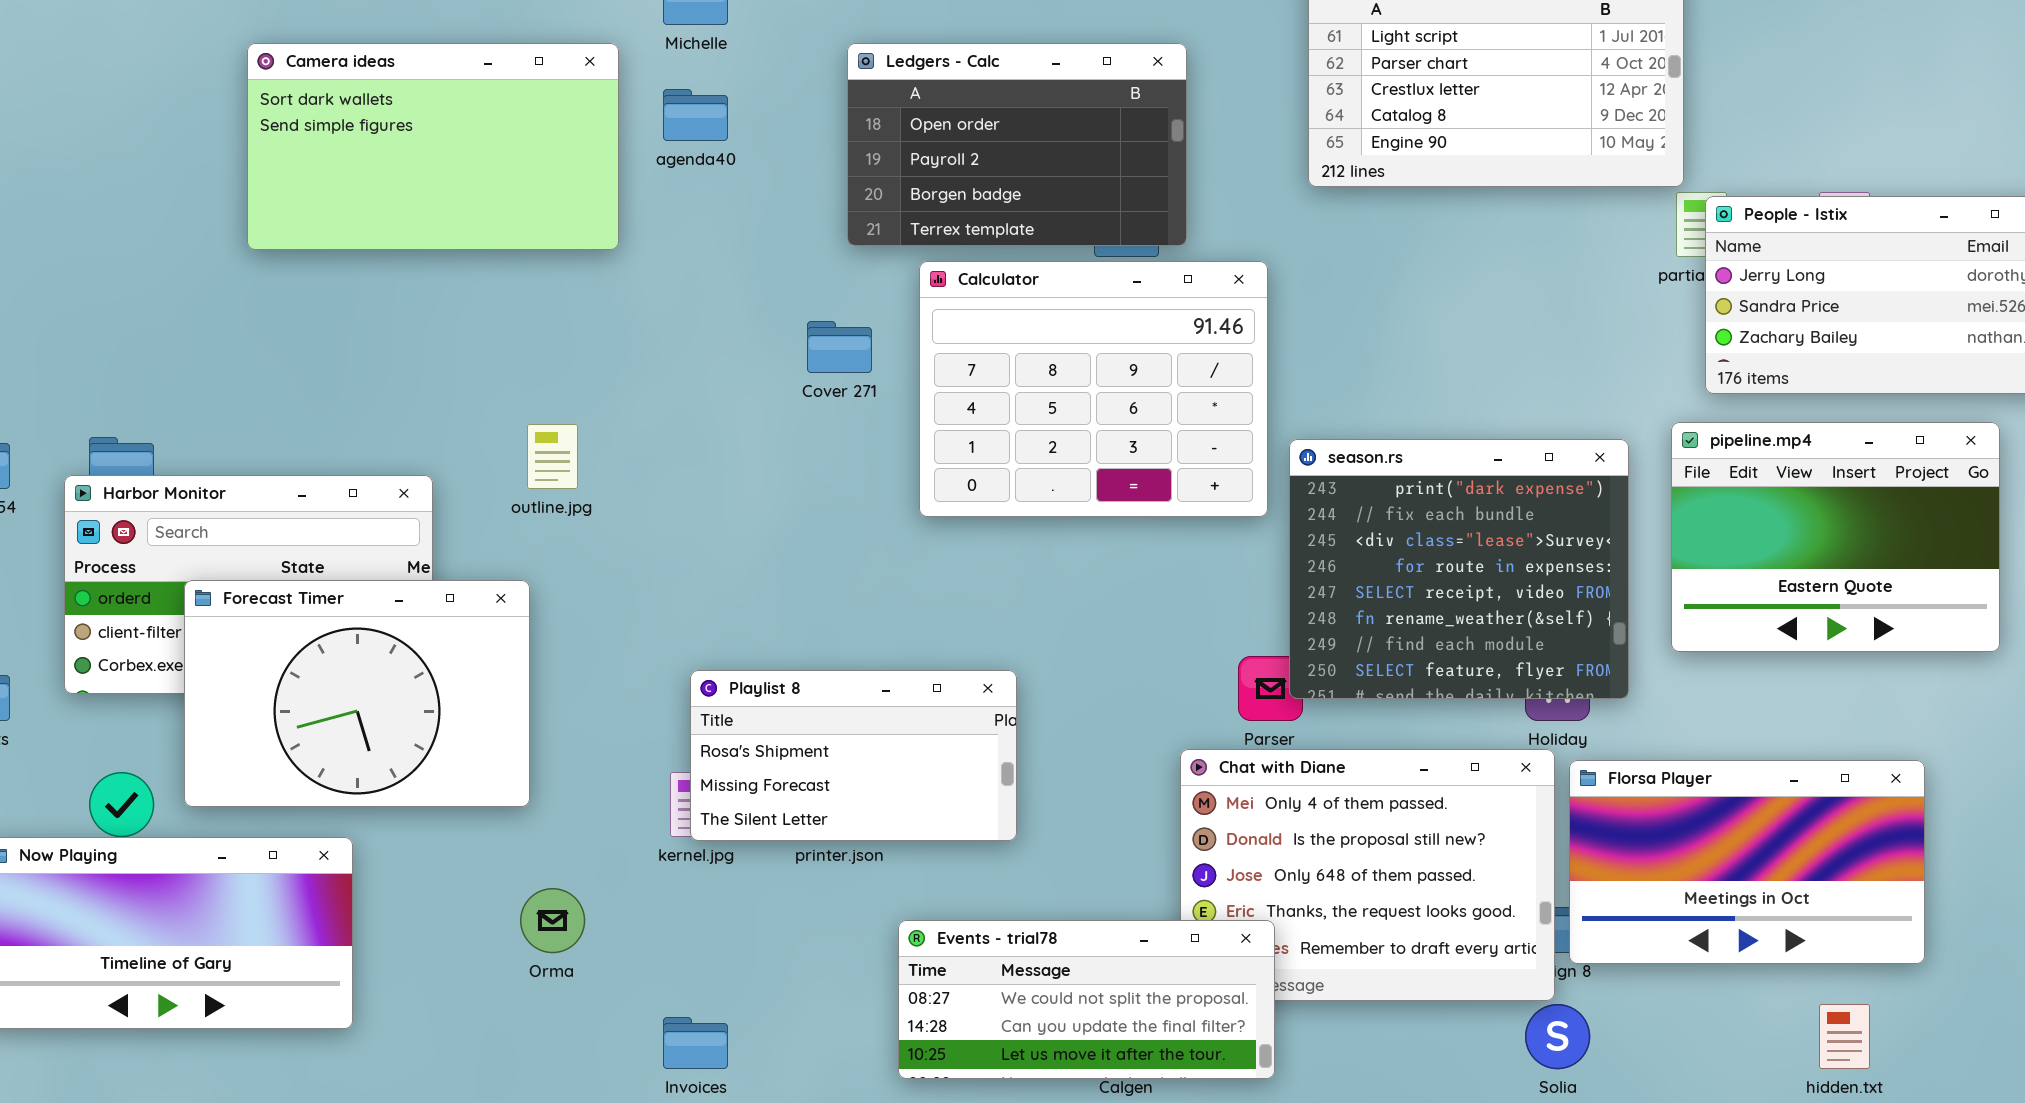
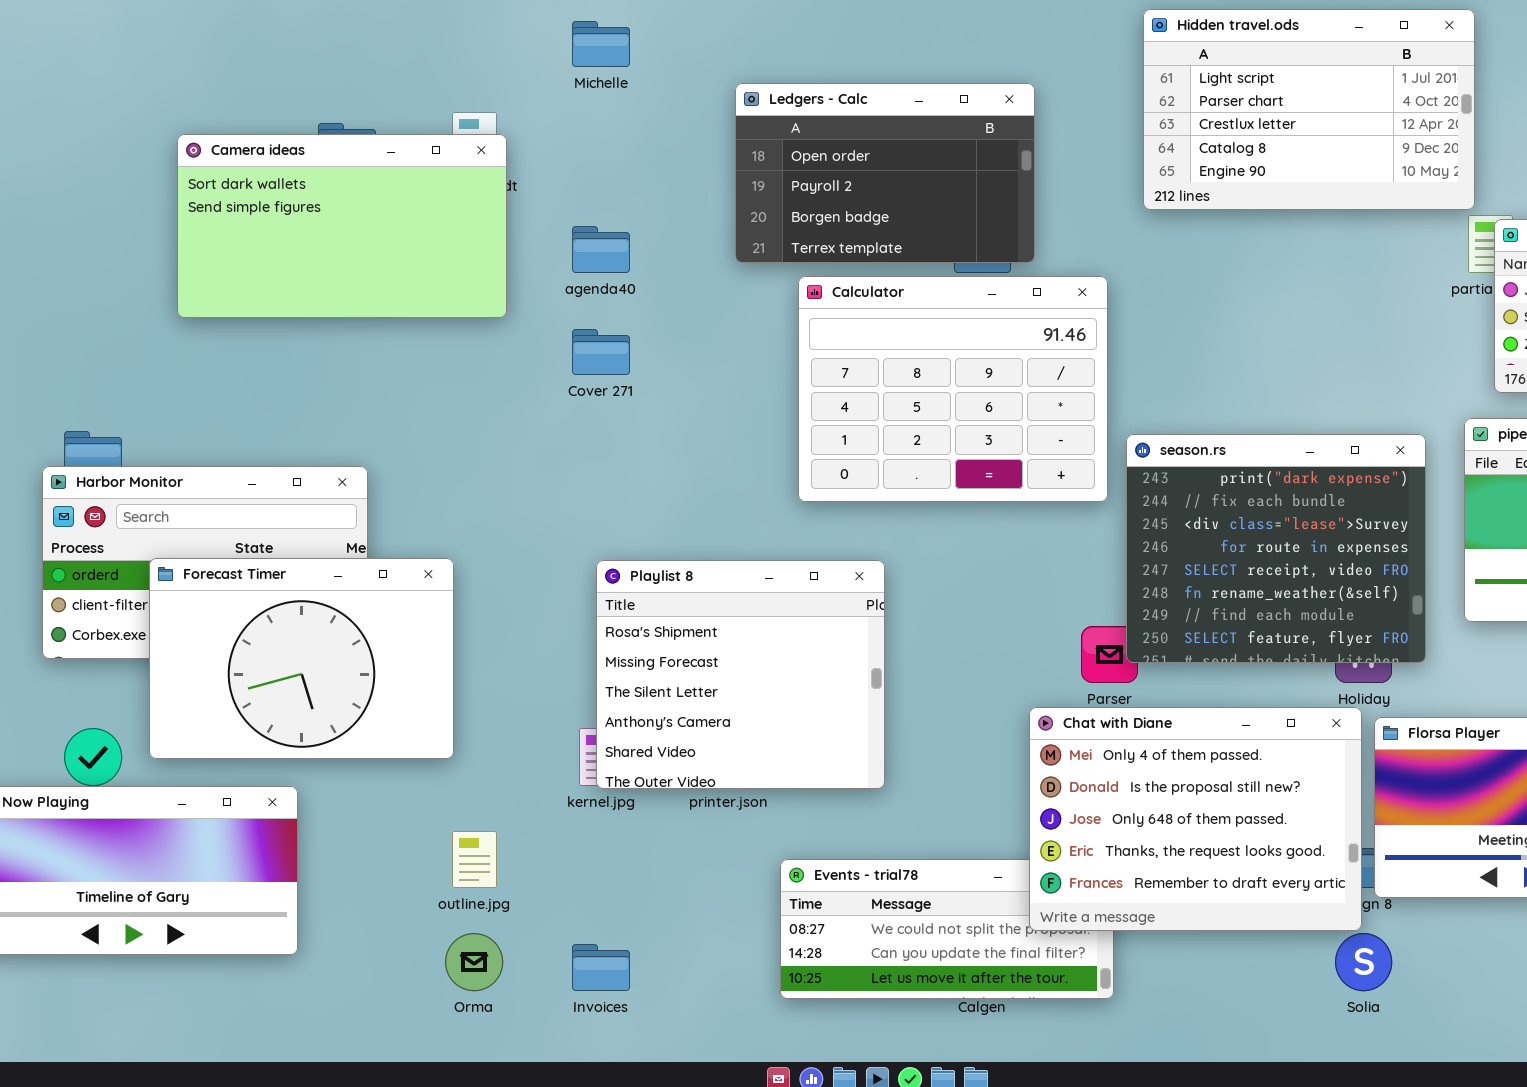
Camera ideas: [247,43,619,250] -> [177,134,507,318], moved
agenda40: [663,89,728,141] -> [572,226,630,273], moved
Cover 271: [807,321,872,373] -> [572,329,630,375], moved
outline.jpg: [527,424,578,489] -> [452,831,497,888], moved
Playlist 8: [690,670,1017,841] -> [596,560,885,789], resized
Chat with Diane: [1180,749,1555,1001] -> [1029,707,1362,931], raised
Orma: [520,888,585,953] -> [445,933,503,991], moved

